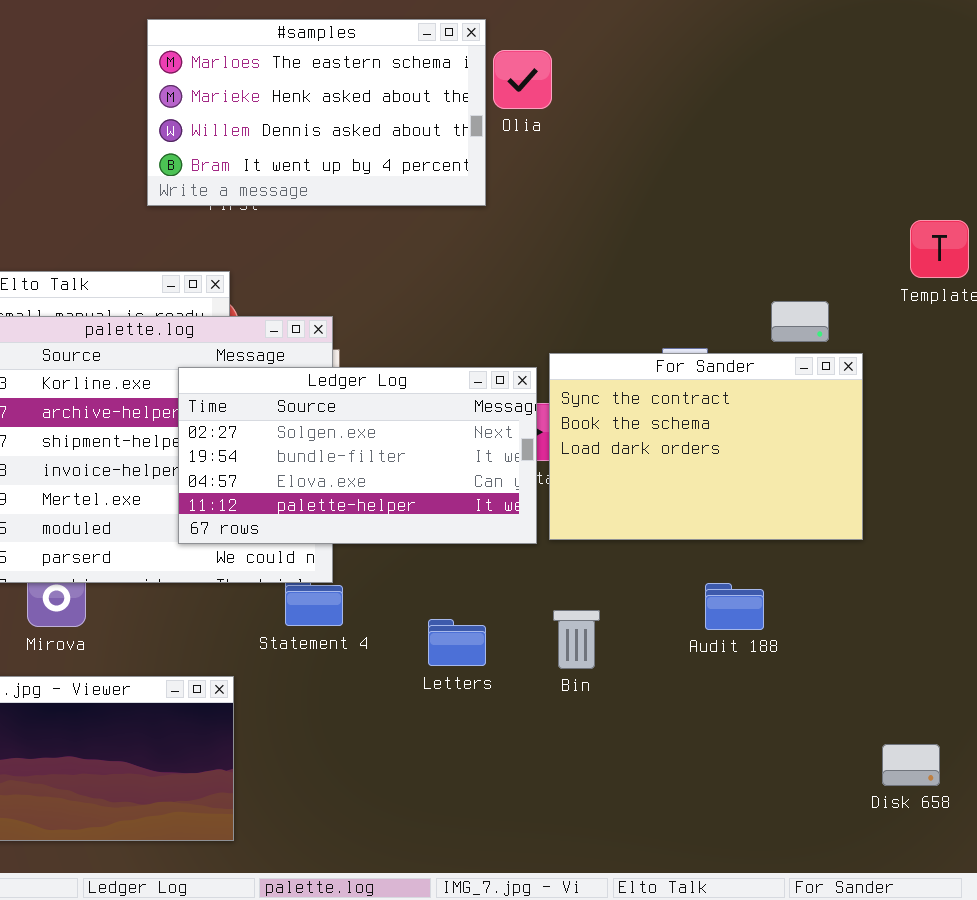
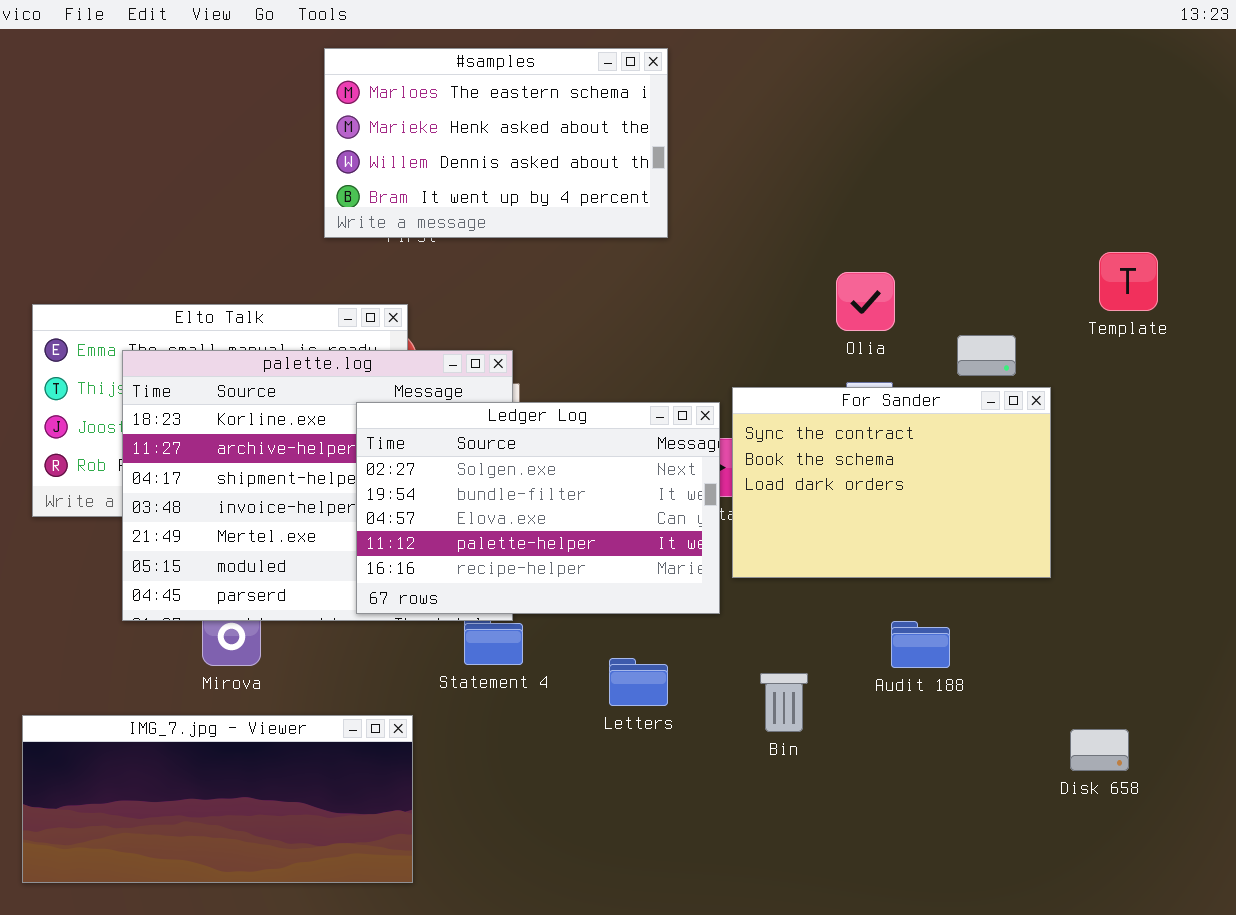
Olia: [493,50,552,109] -> [836,272,895,331], moved
Ledger Log: [178,367,537,544] -> [356,402,720,614], resized
Bin: [553,610,600,669] -> [760,673,808,732], moved
Disk 658: [882,744,940,786] -> [1070,729,1129,771], moved

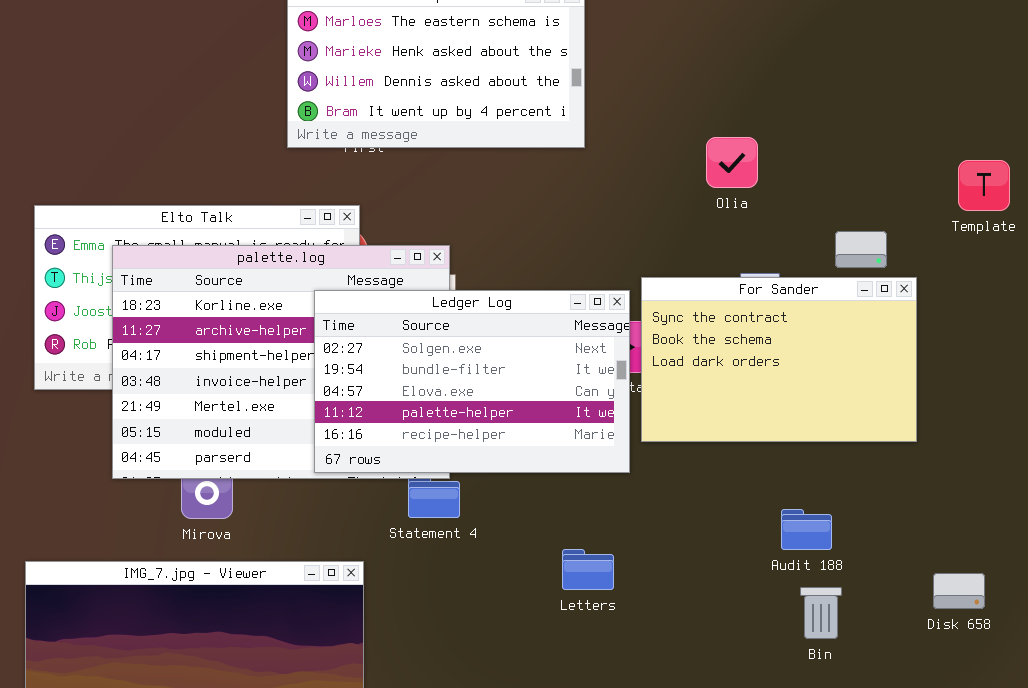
Olia: [836,272,895,331] -> [706,137,758,188], moved
Audit 188: [891,621,950,668] -> [781,509,832,550], moved
Letters: [609,658,668,706] -> [562,549,614,590], moved
Bin: [760,673,808,732] -> [800,587,842,639], moved

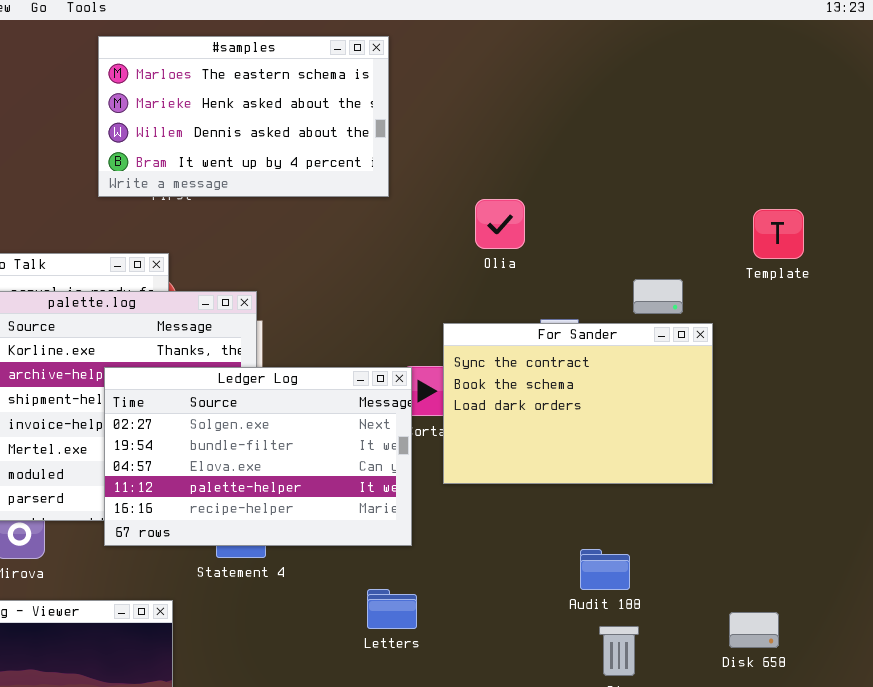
Olia: [706,137,758,188] -> [475,199,525,249], moved
Ledger Log: [314,290,630,473] -> [104,367,412,546], moved

